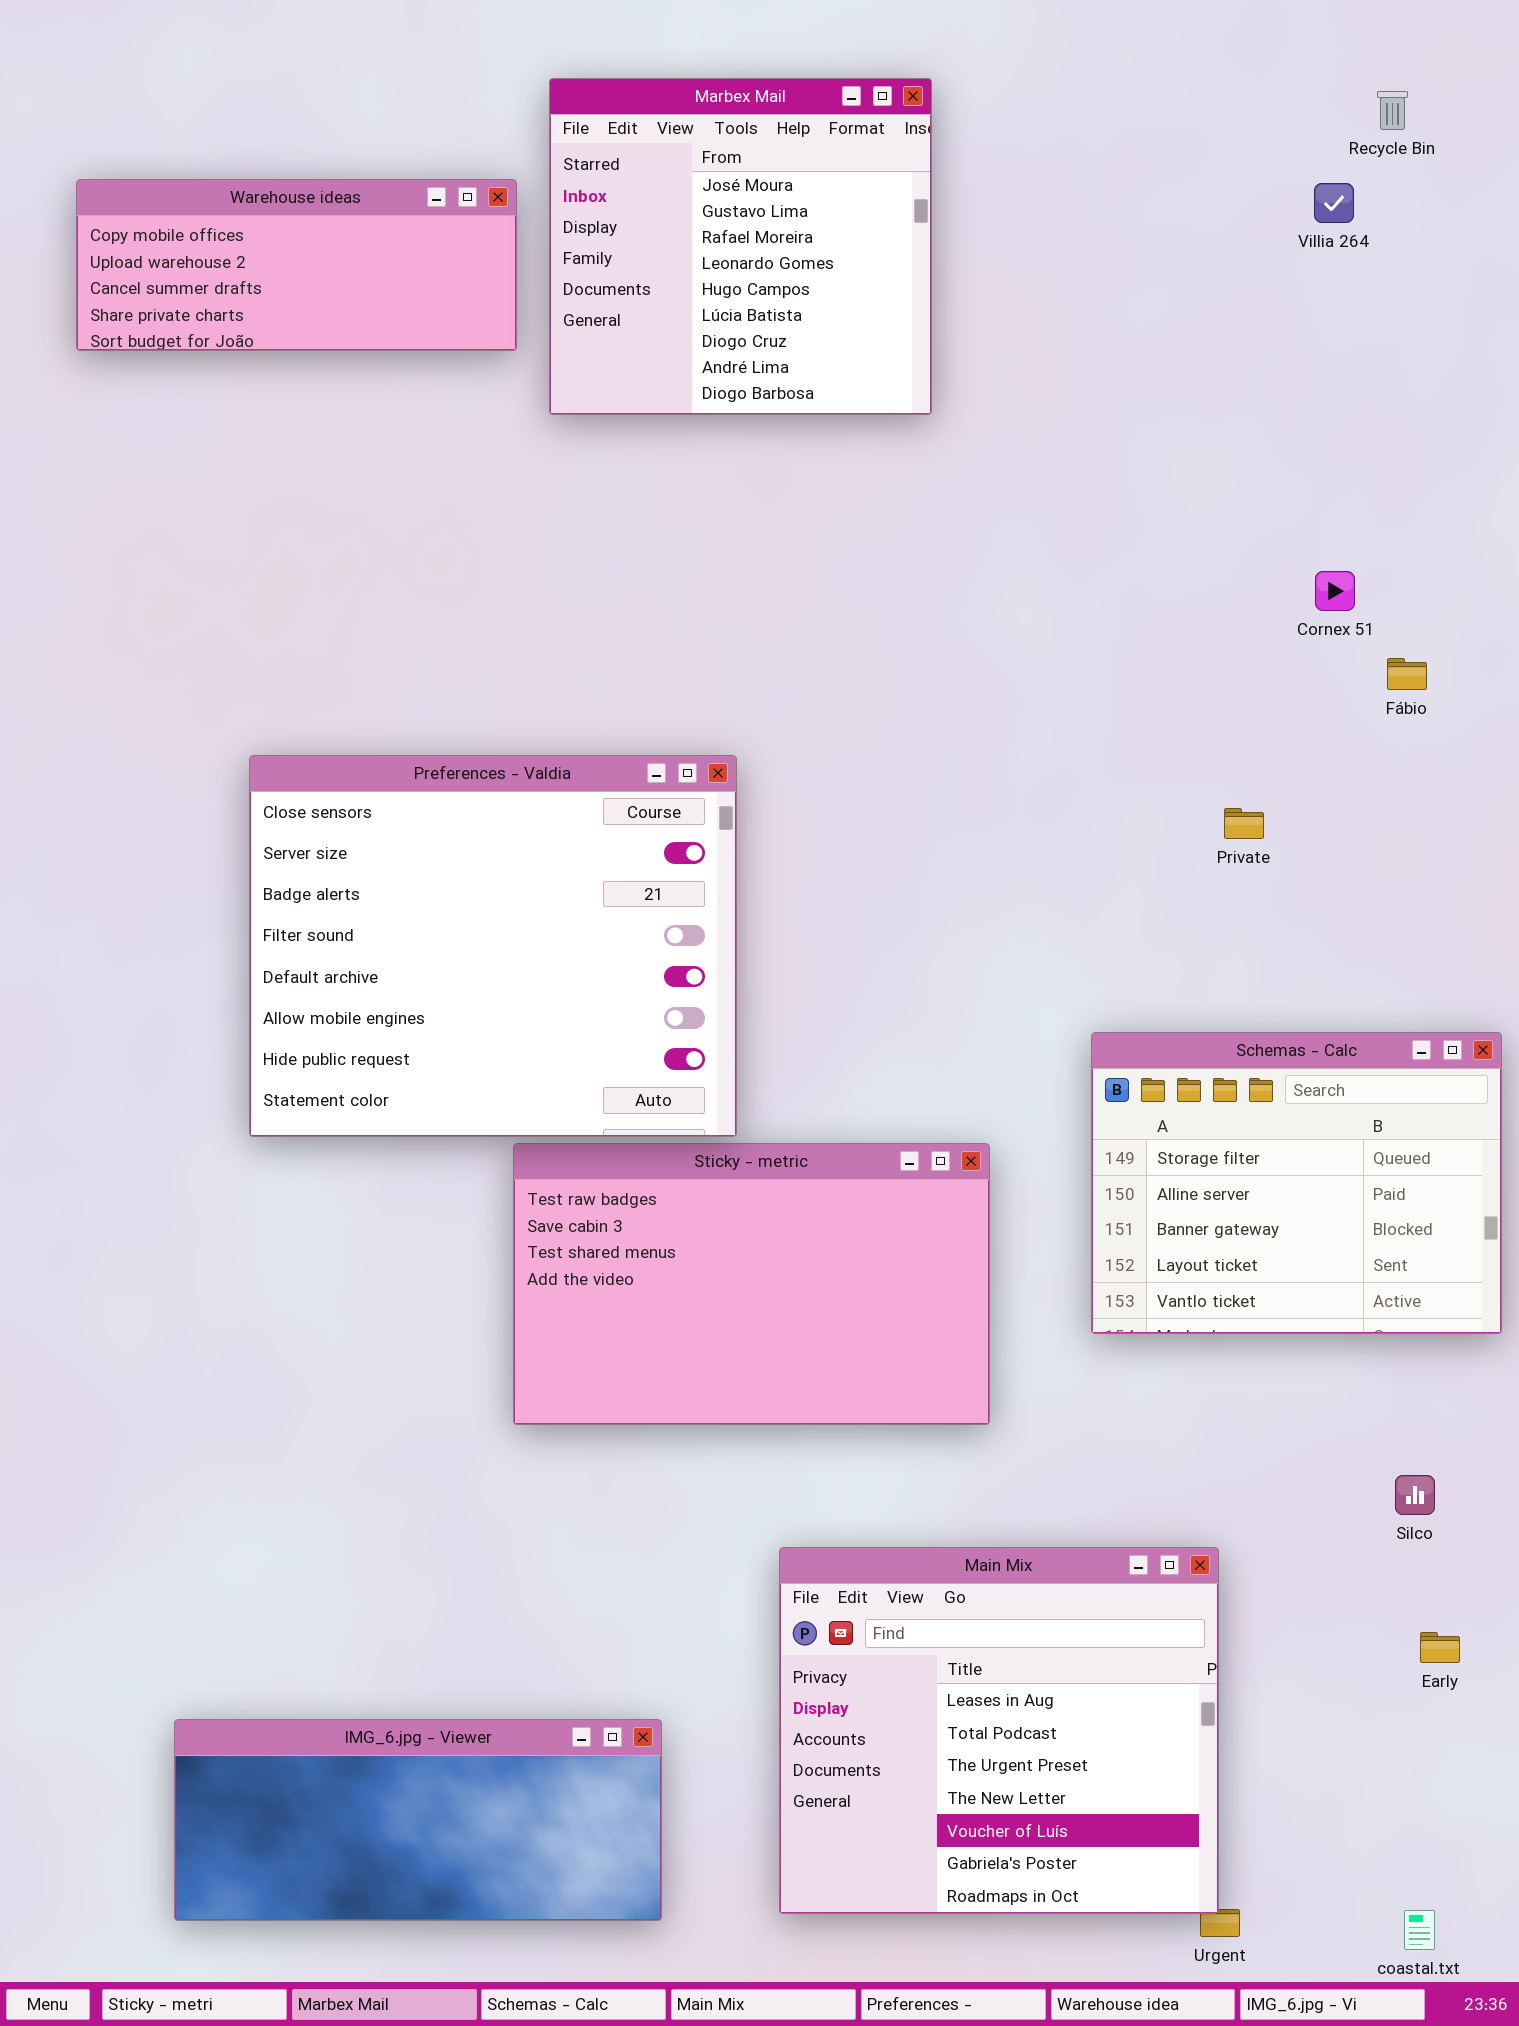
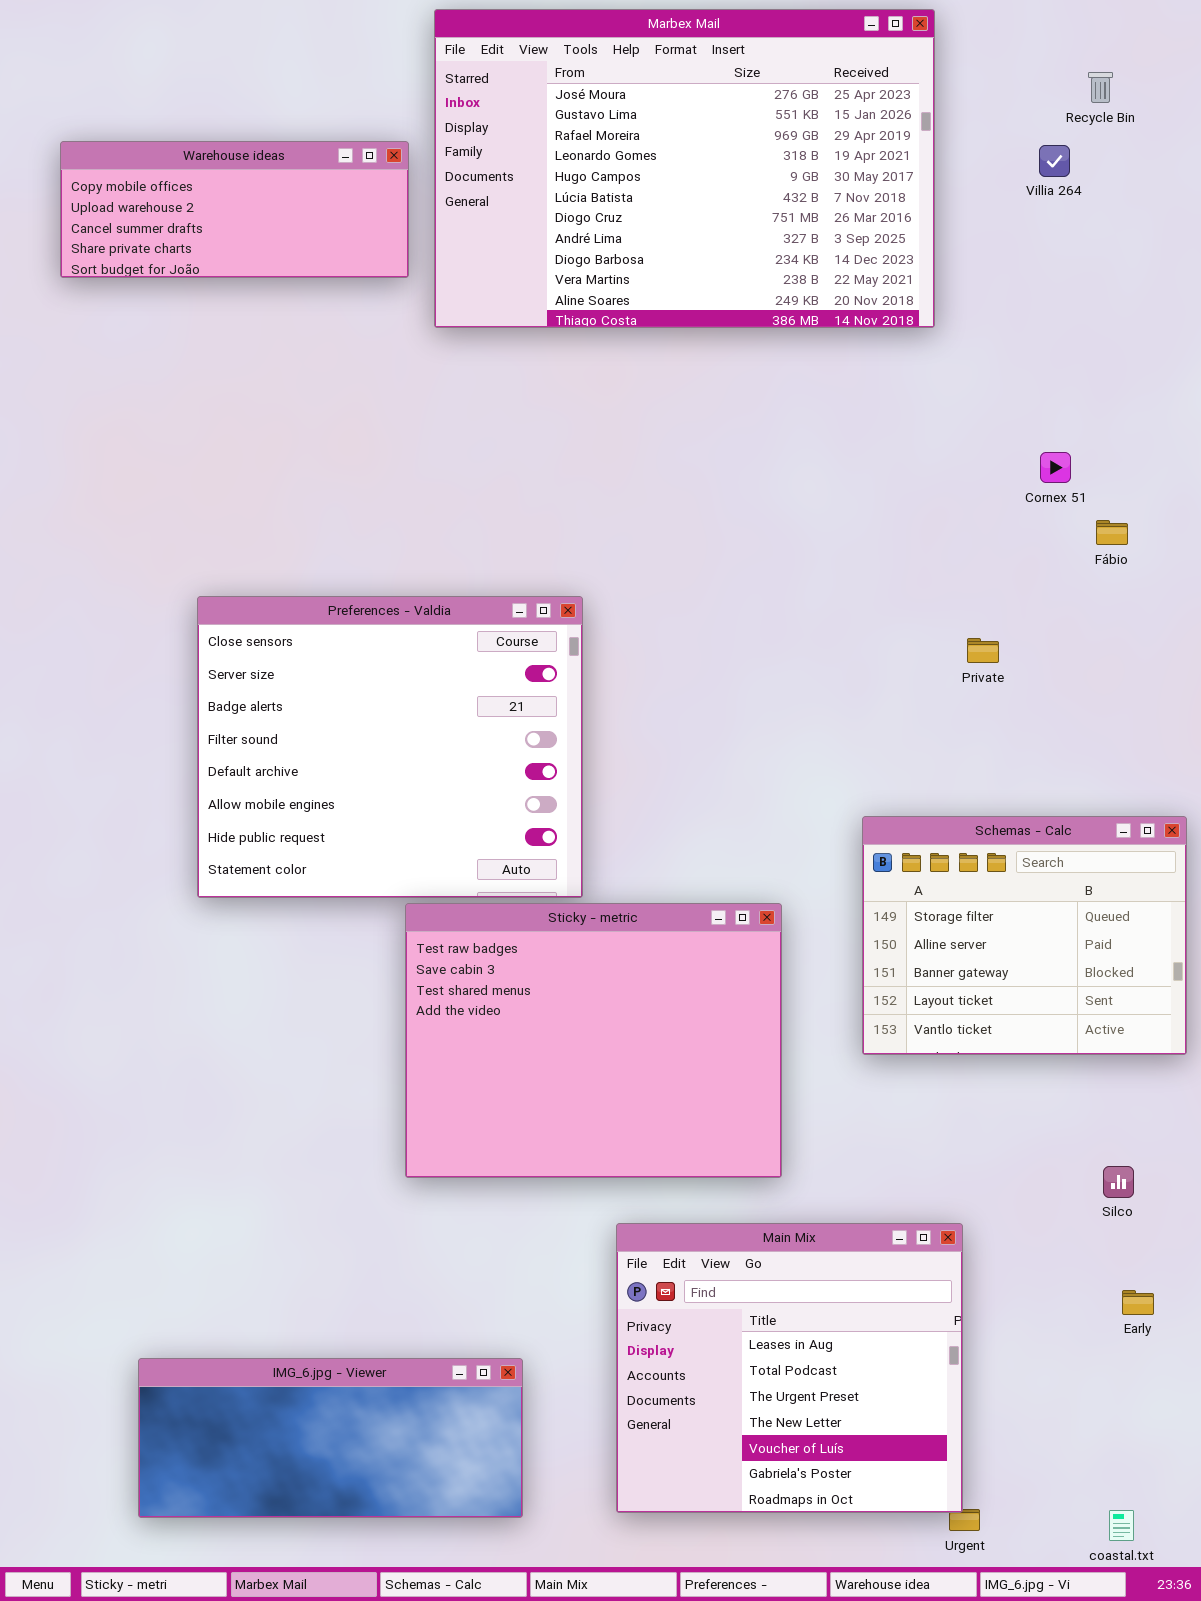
Marbex Mail: [549,78,932,415] -> [434,9,935,328], resized
Sticky - metric: [513,1143,990,1425] -> [405,903,782,1178], resized

